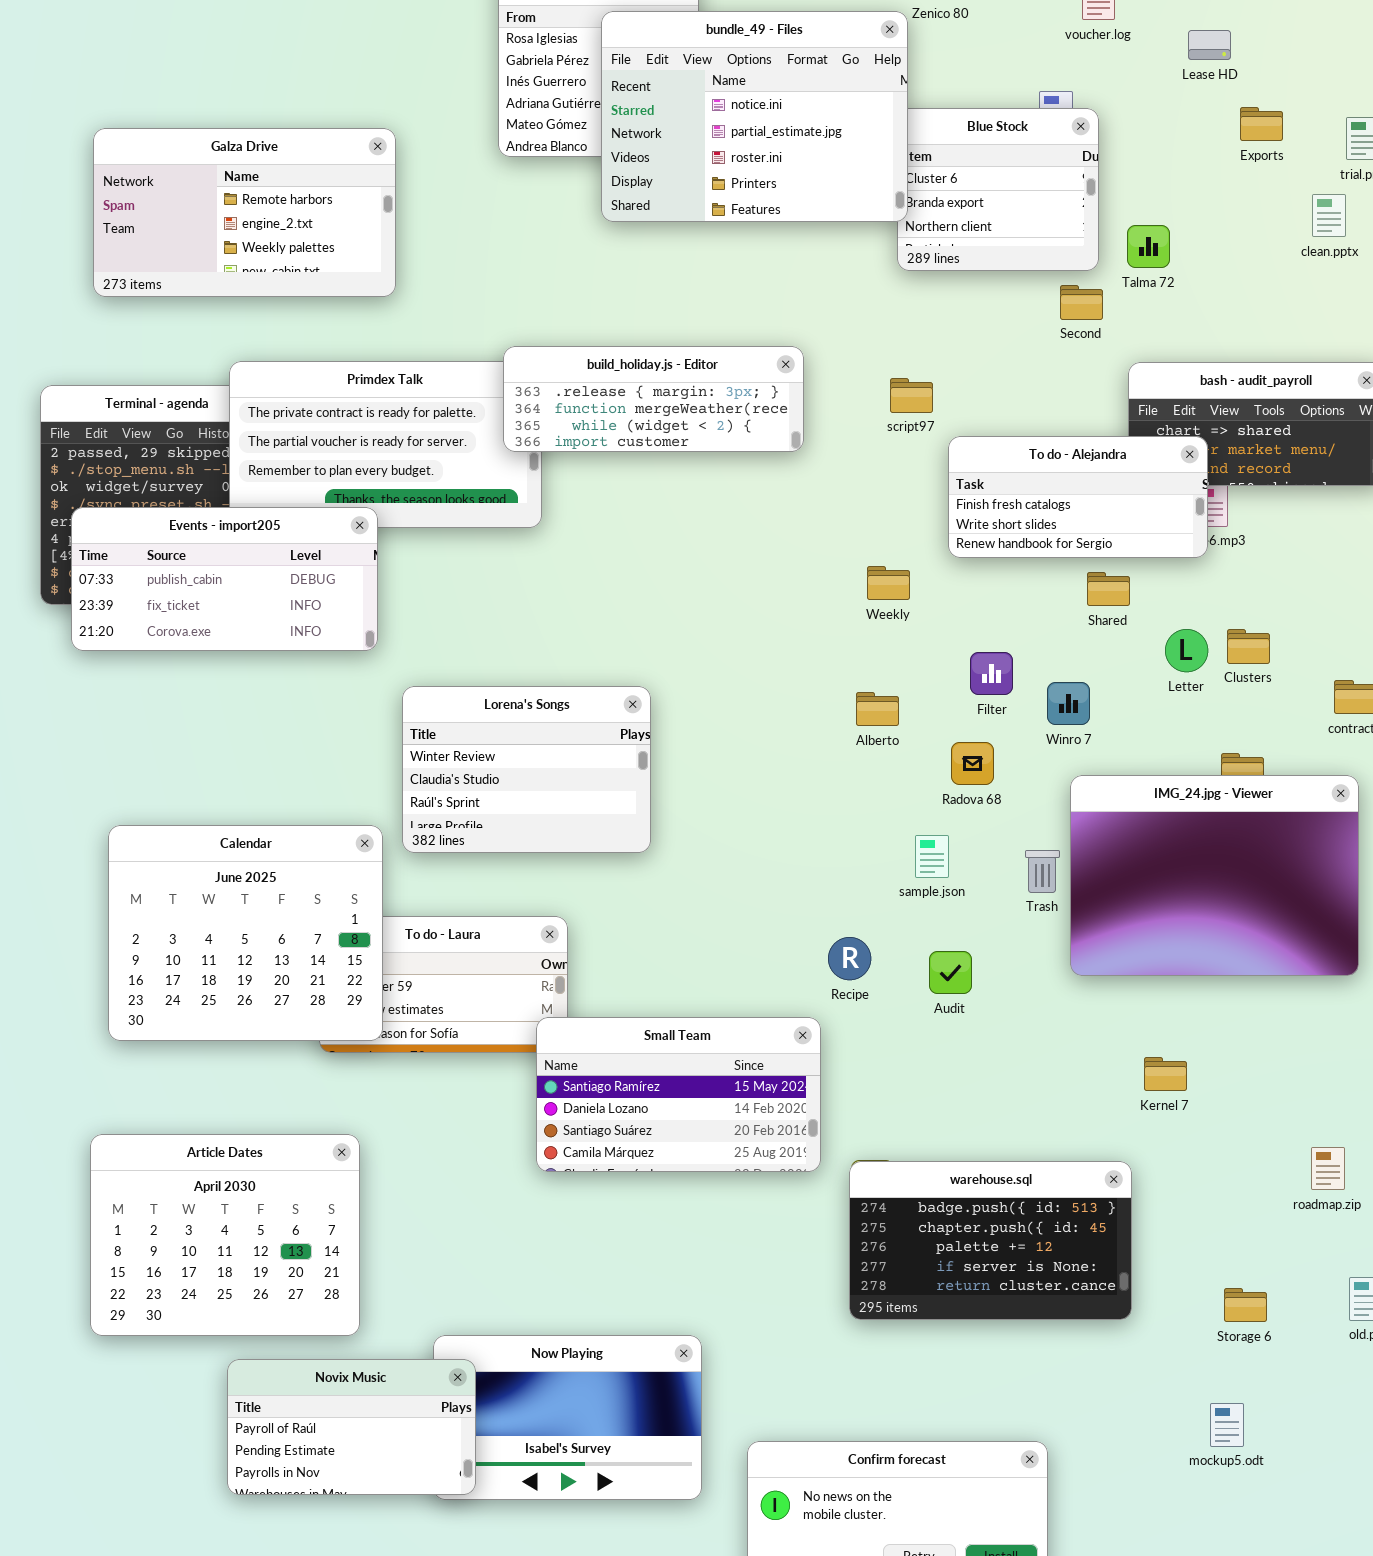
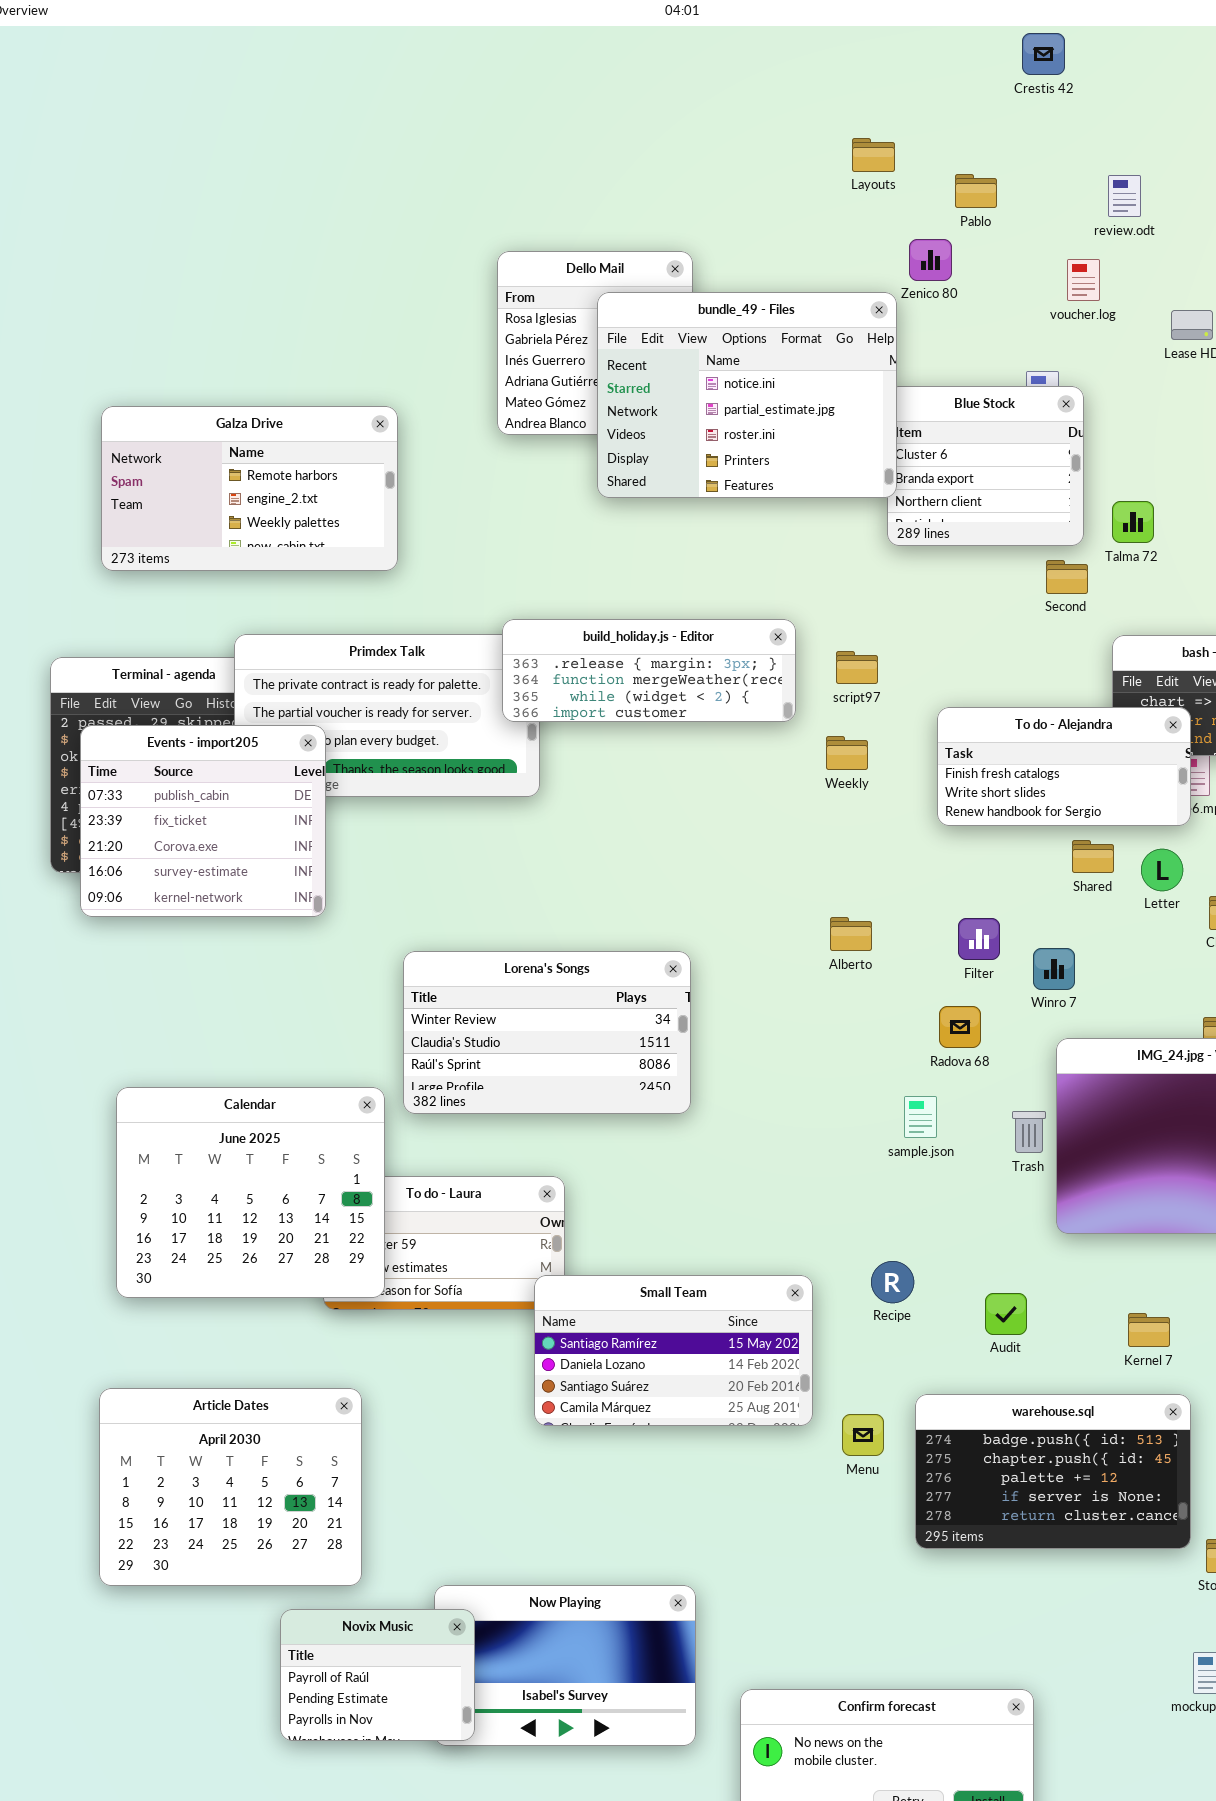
script97: [890,378,933,413] -> [836,651,878,684], moved
Events - import205: [71,507,378,651] -> [80,725,326,917], resized
Weekly: [867,566,910,600] -> [826,736,868,770], moved
Letter: [1165,629,1208,672] -> [1141,849,1183,891], moved
Lorena's Songs: [402,686,651,853] -> [403,951,691,1114], resized
Alberto: [856,692,899,726] -> [830,917,872,951], moved
Recipe: [828,937,871,980] -> [871,1261,914,1303], moved
Audit: [929,951,972,994] -> [985,1293,1027,1335], moved
warehouse.sql: [849,1161,1132,1320] -> [915,1394,1191,1549], moved
Novix Music: [227,1359,476,1495] -> [280,1609,475,1741], resized

